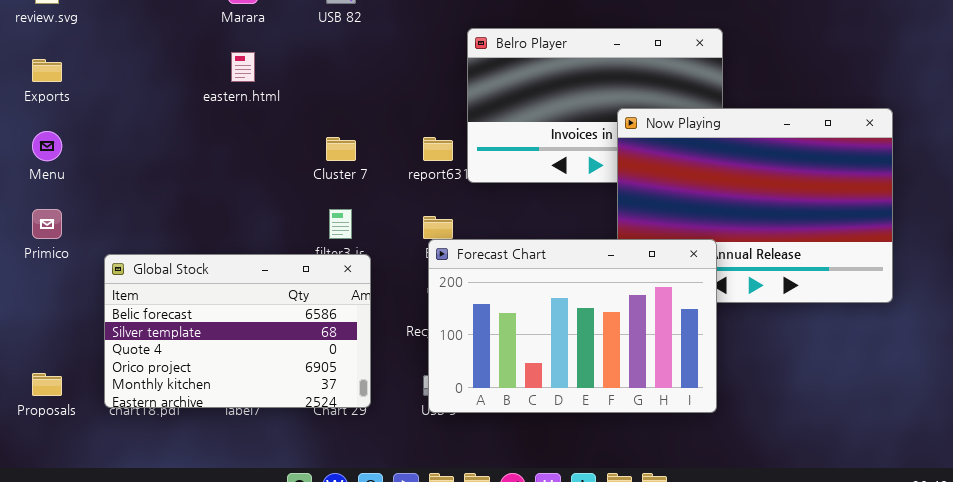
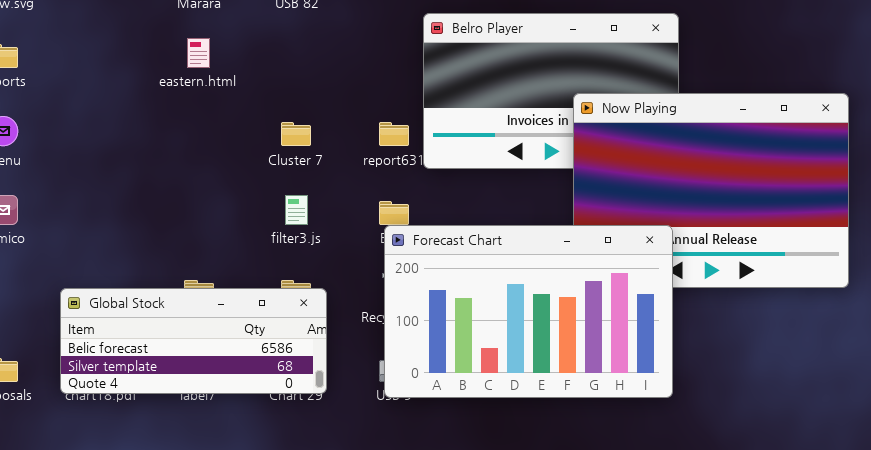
Global Stock: [104,254,371,408] -> [60,288,327,394], resized

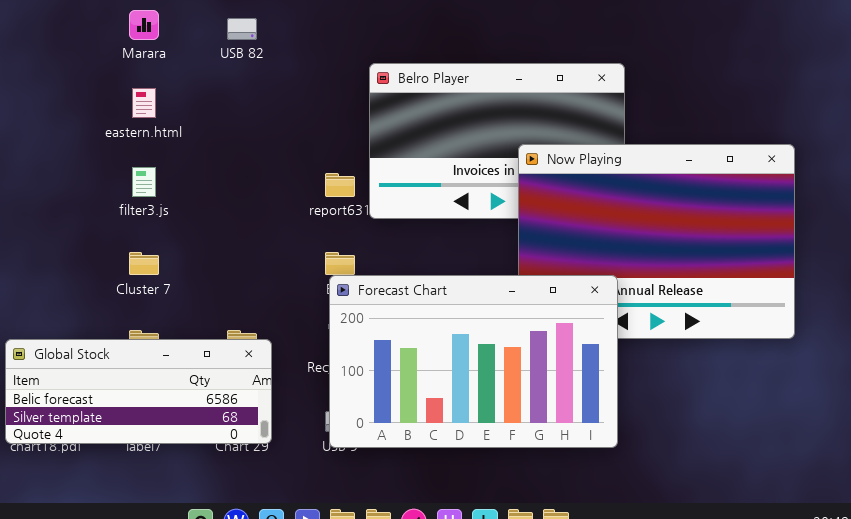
Cluster 7: [281,122,311,146] -> [129,252,159,275], moved
filter3.js: [285,195,308,225] -> [132,167,156,197], moved

